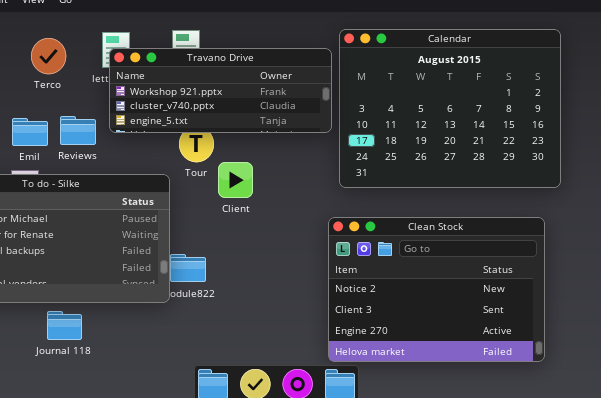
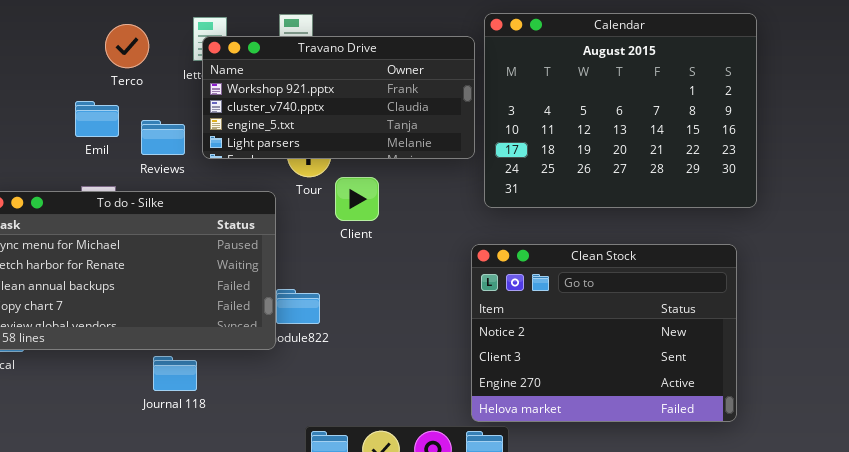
Travano Drive: [109,48,332,133] -> [202,36,475,159], resized
Emil: [12,118,48,146] -> [75,101,119,137], moved
Journal 118: [47,311,82,340] -> [153,356,197,391], moved

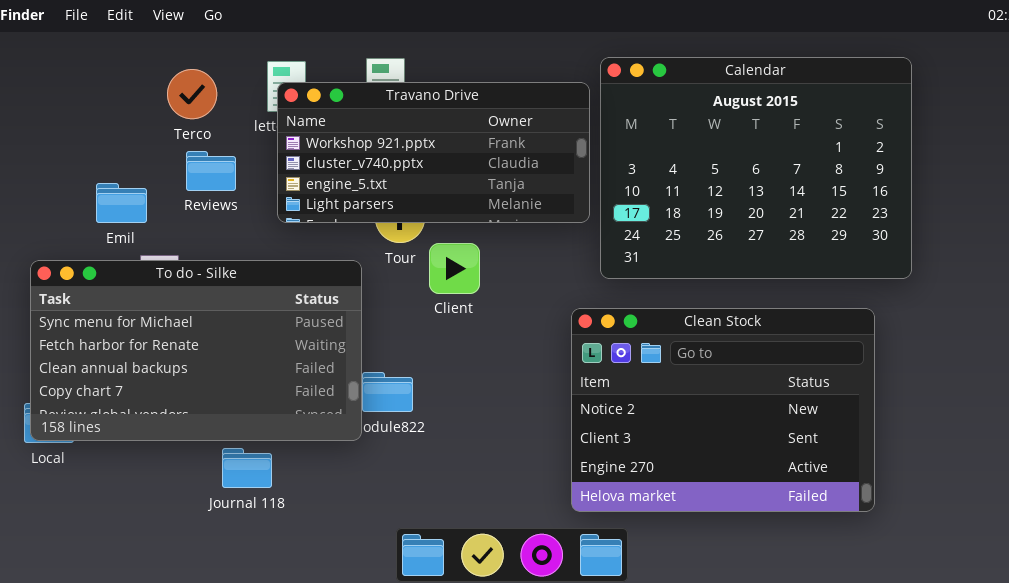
Emil: [75,101,119,137] -> [96,183,147,223], moved
Reviews: [141,120,185,155] -> [186,151,236,191], moved
Clean Stock: [471,244,737,422] -> [571,308,875,512], moved

